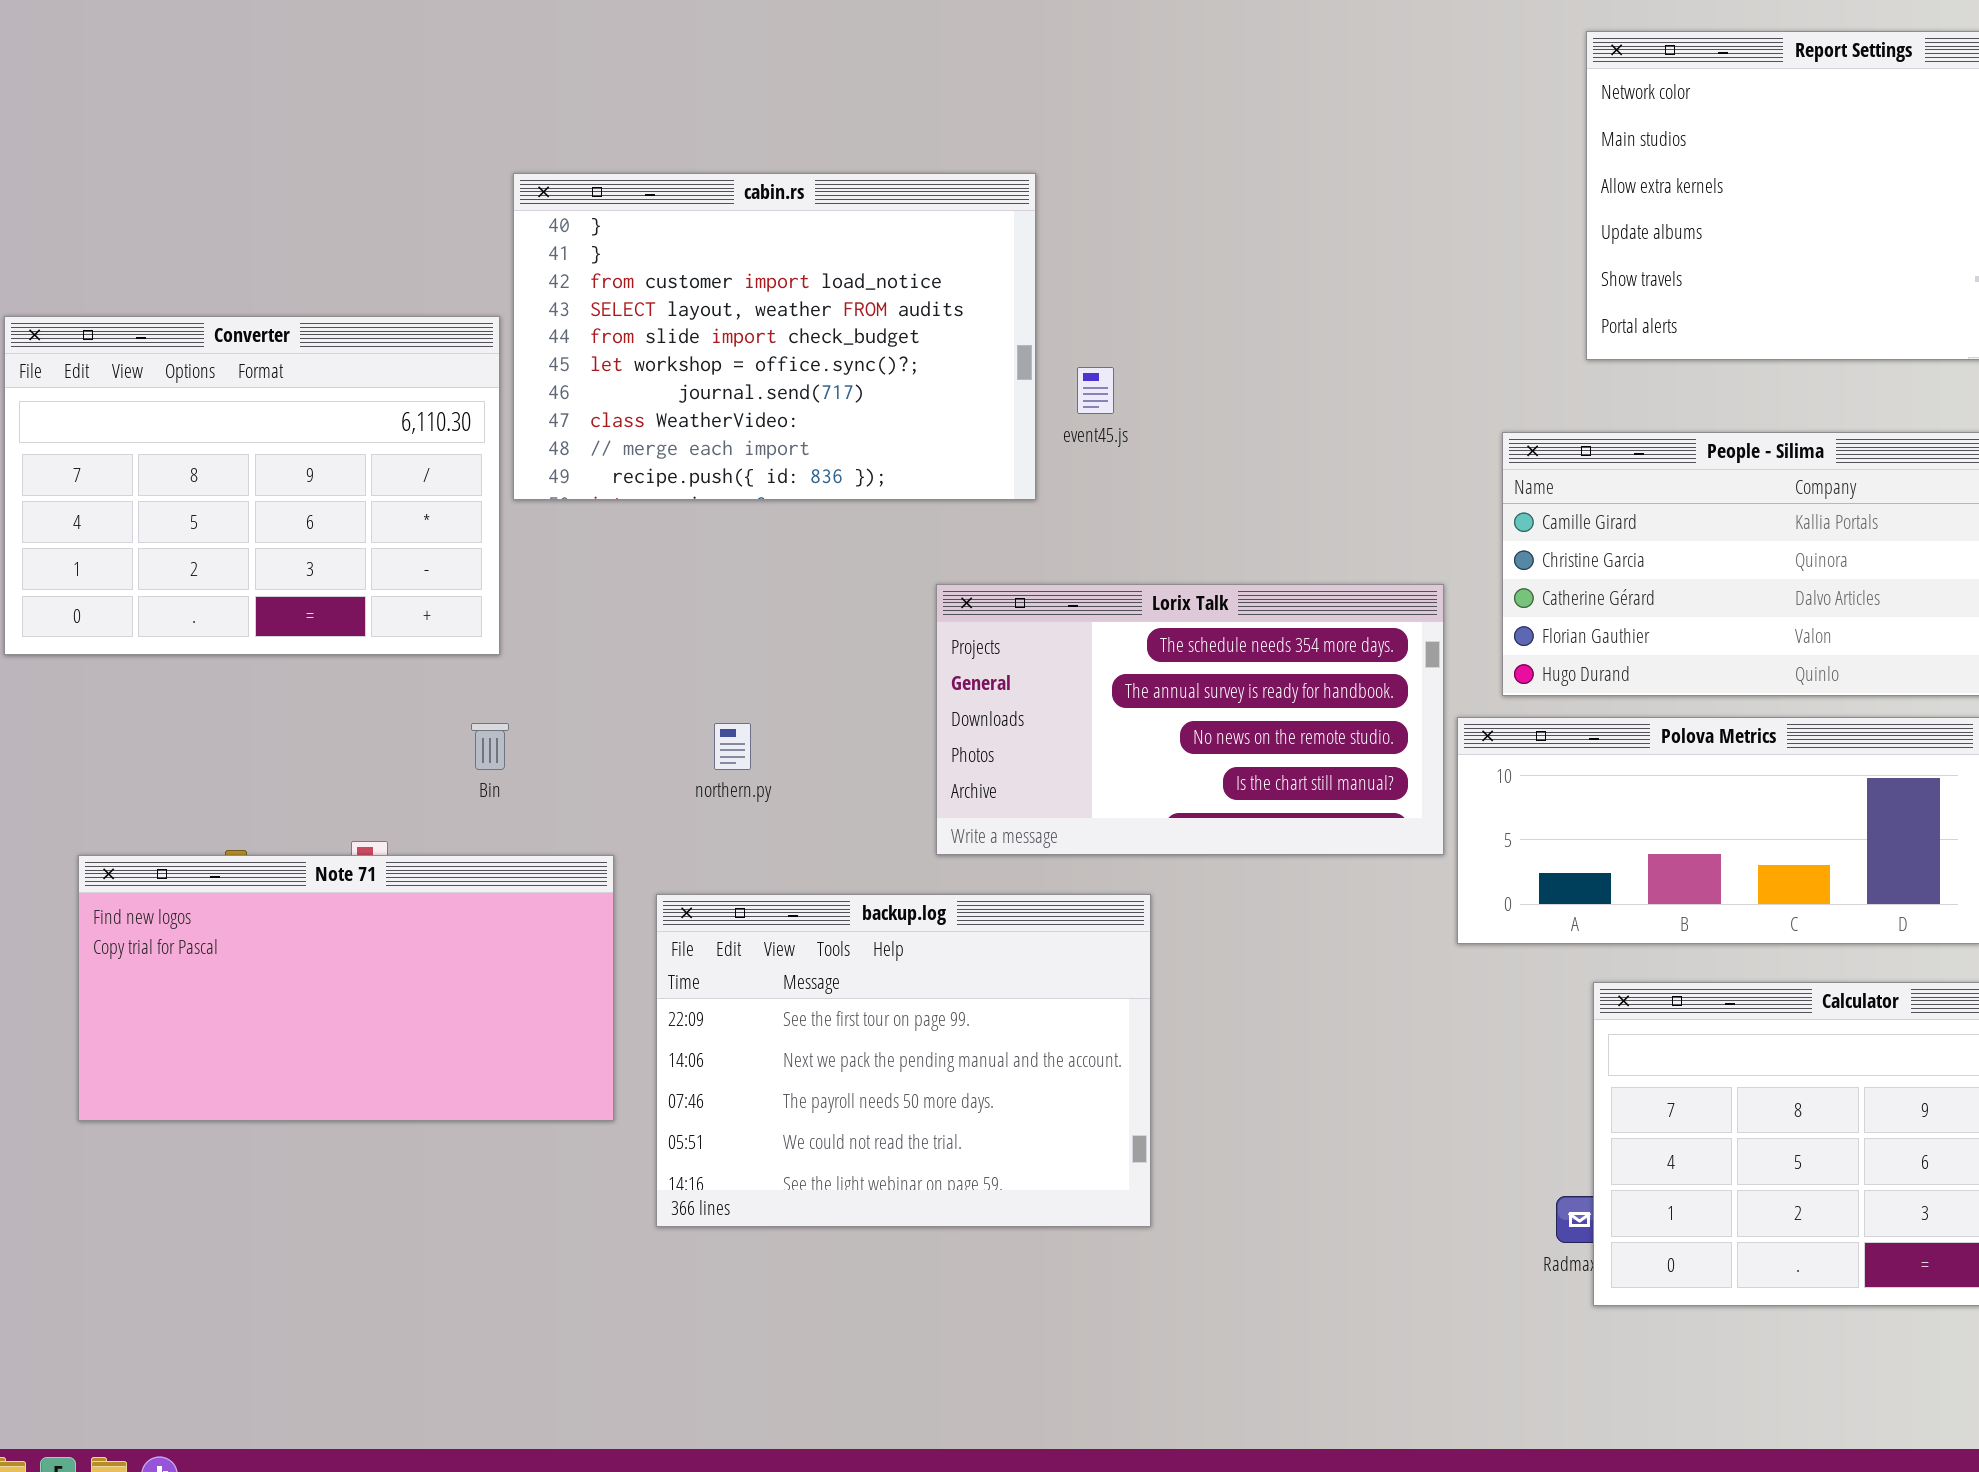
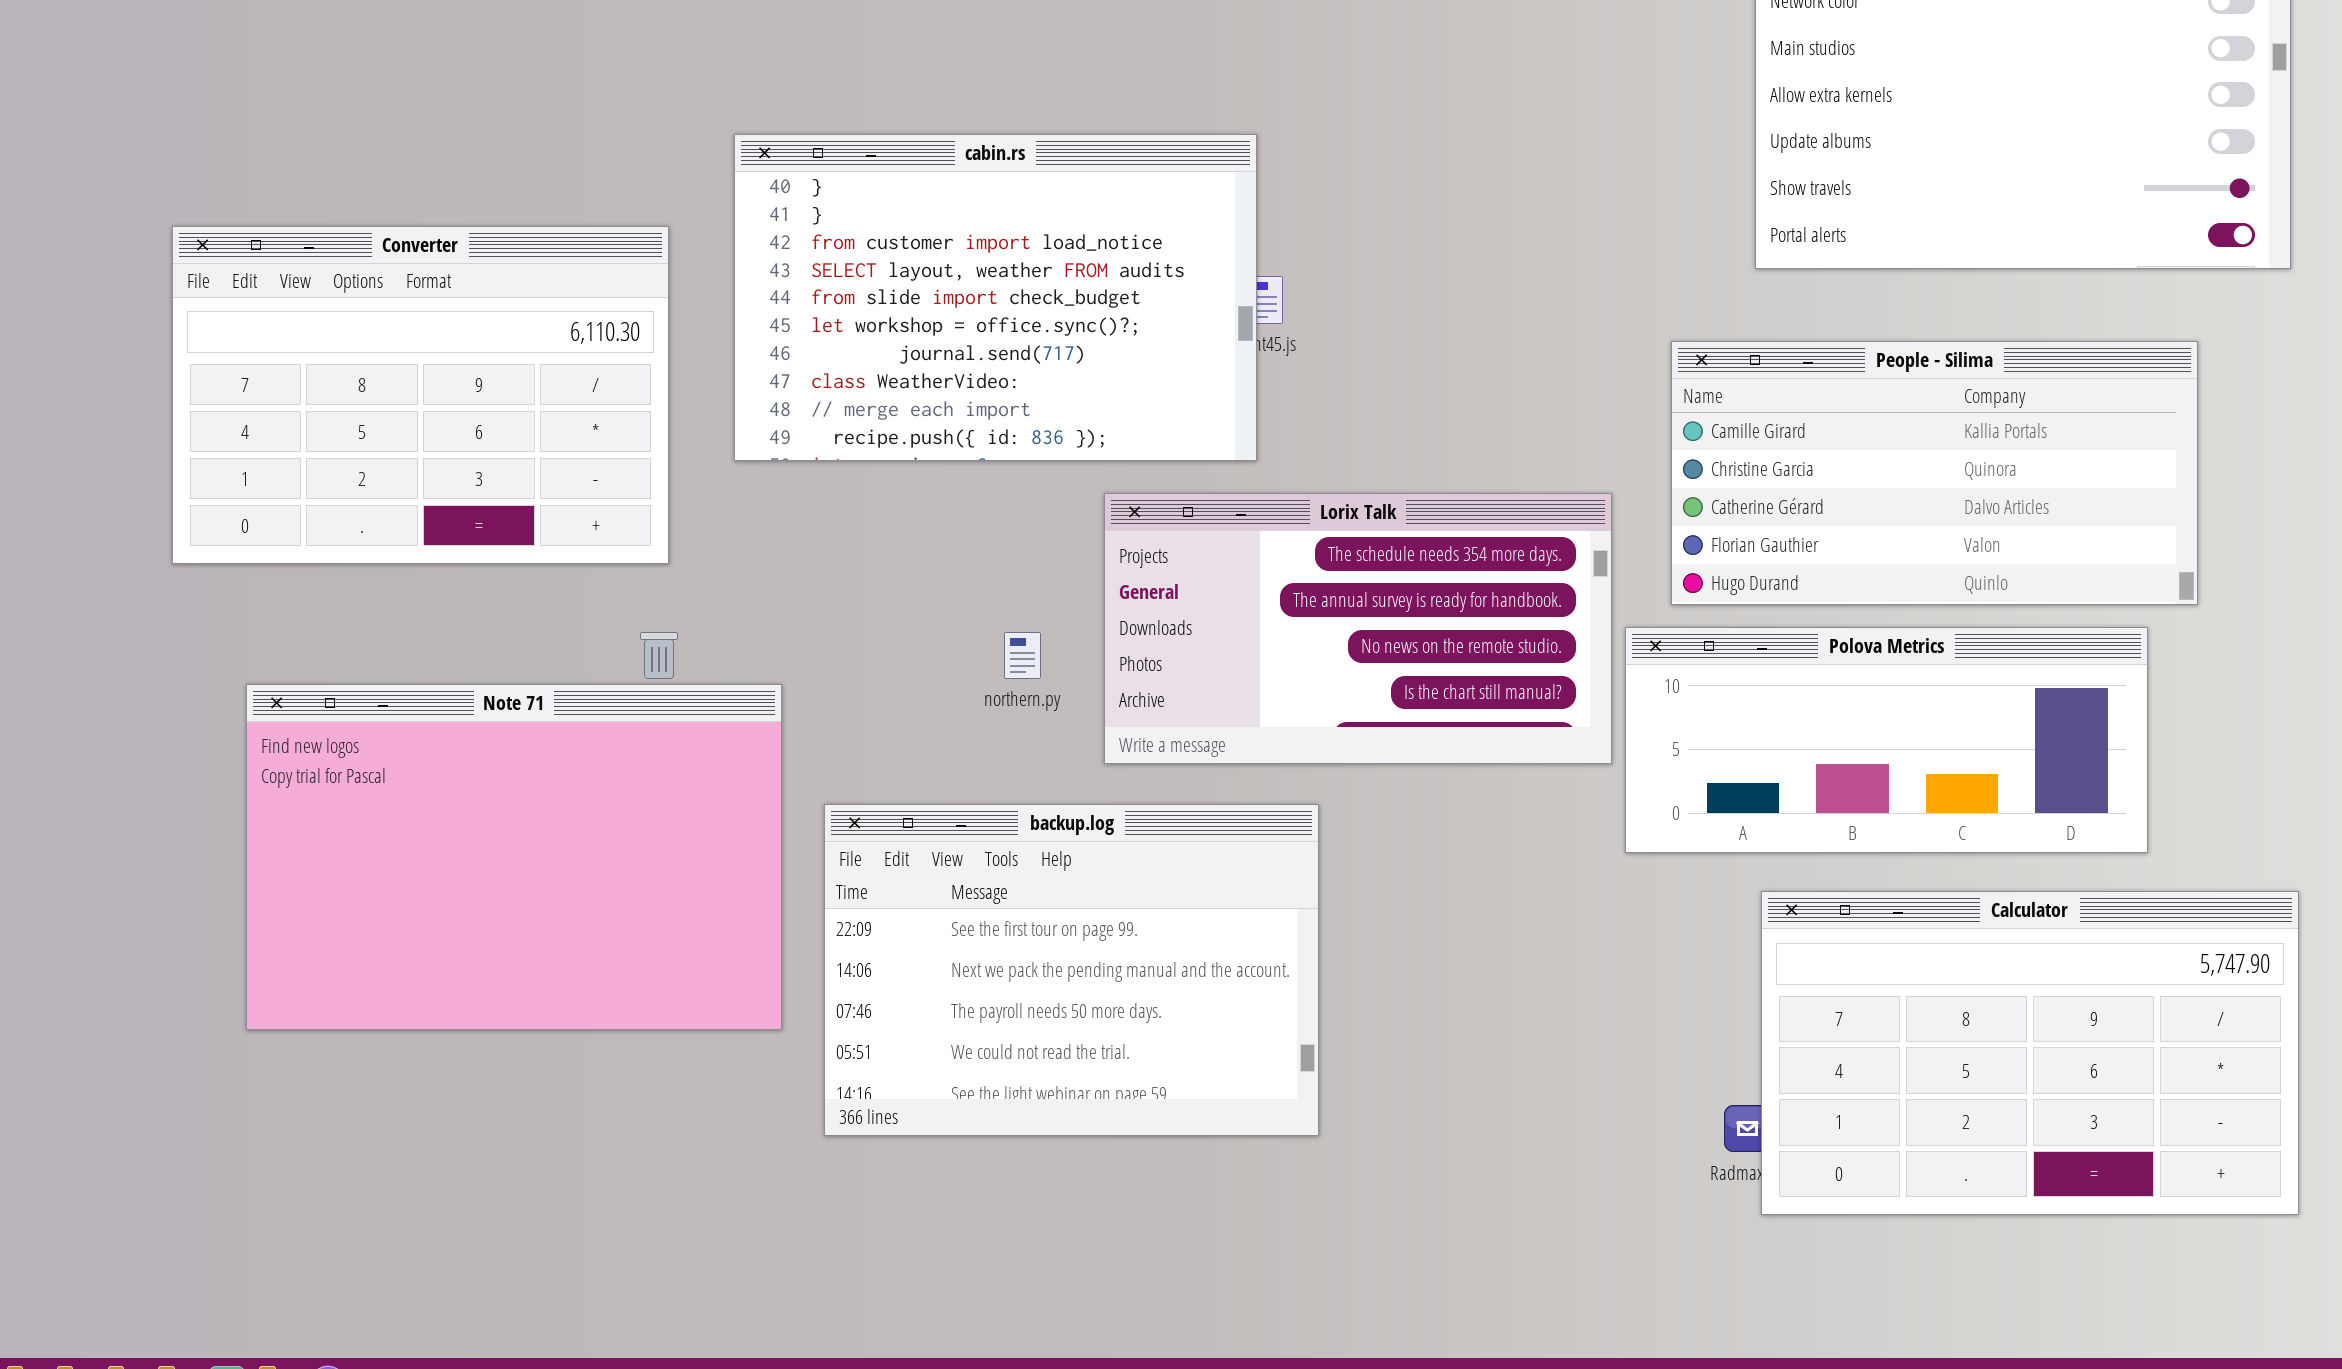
cabin.rs: [513,173,1036,500] -> [734,134,1257,461], moved
northern.py: [714,723,751,770] -> [1004,632,1041,679], moved
Note 71: [78,855,614,1121] -> [246,684,782,1030], resized

